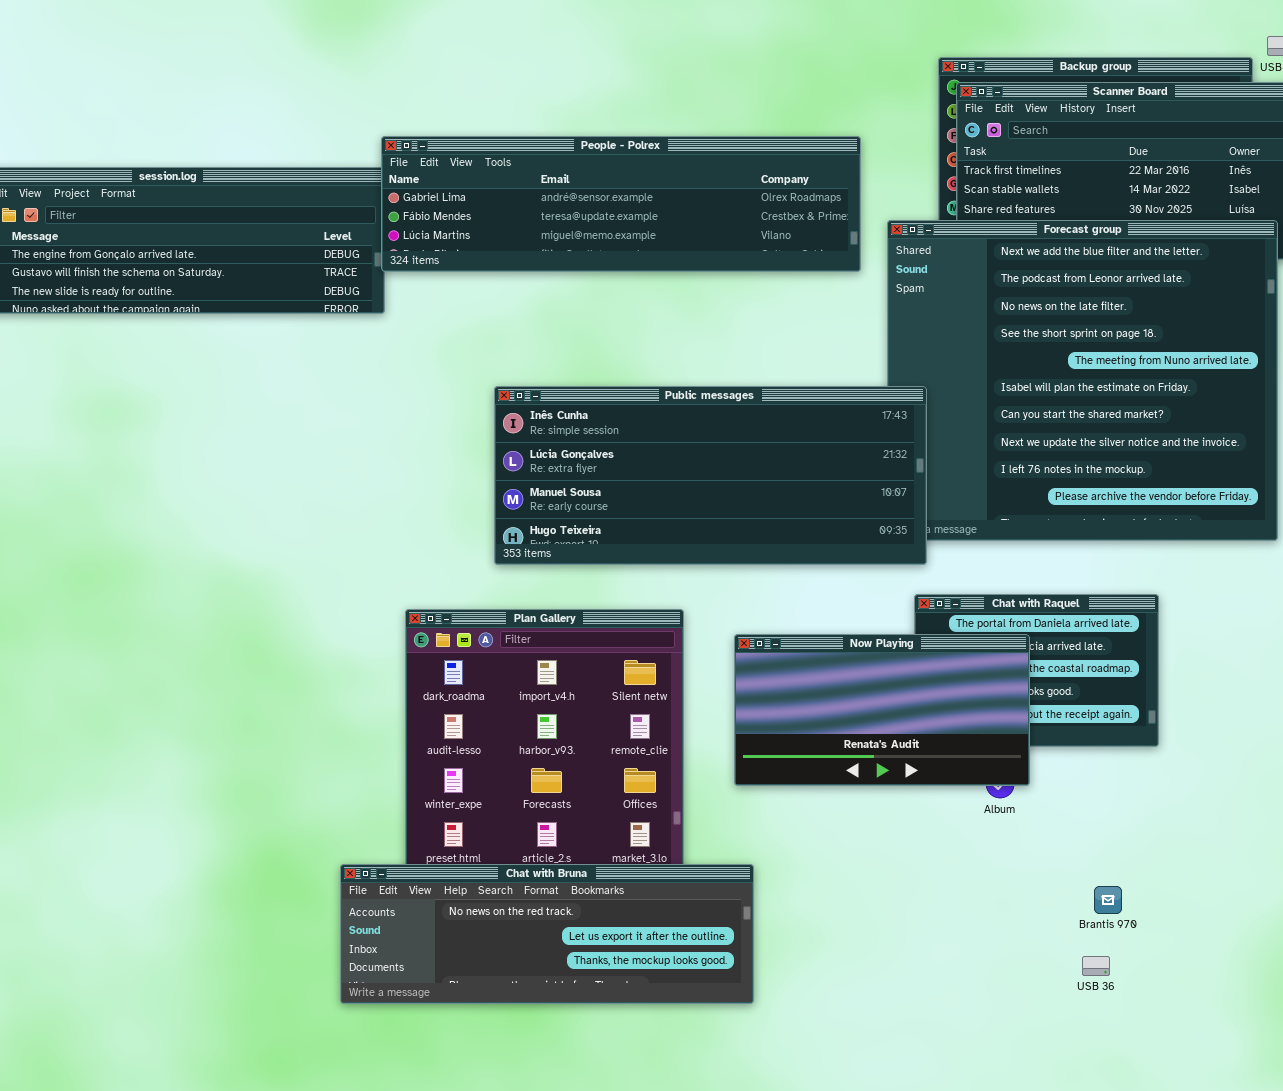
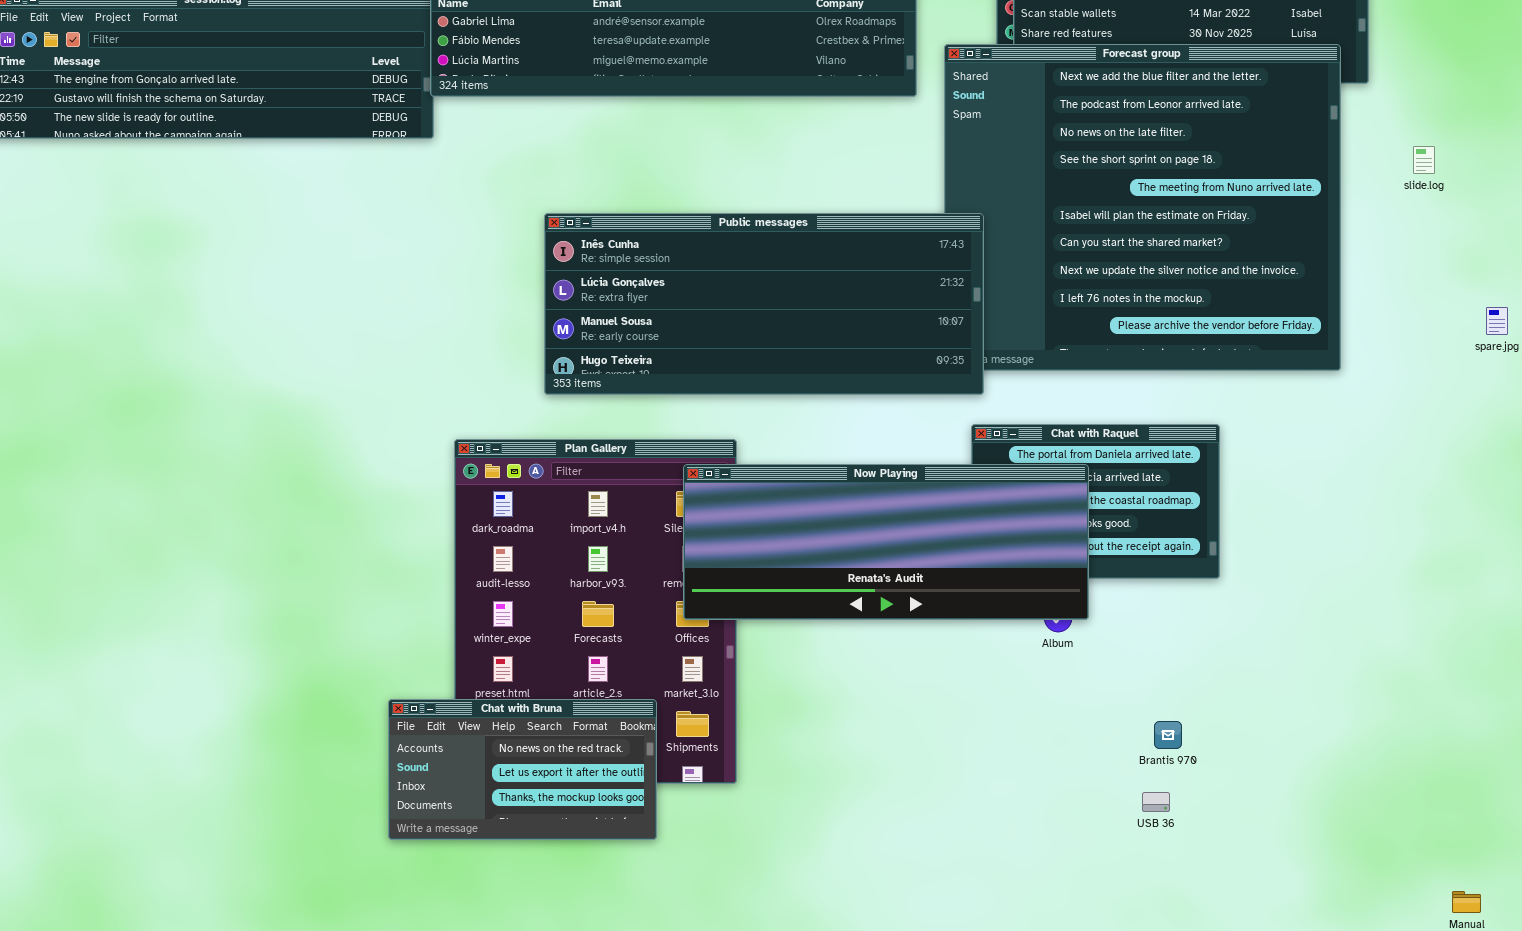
Now Playing: [734,634,1030,786] -> [683,464,1089,620], resized
Chat with Bruna: [340,864,754,1004] -> [388,699,657,840], resized

